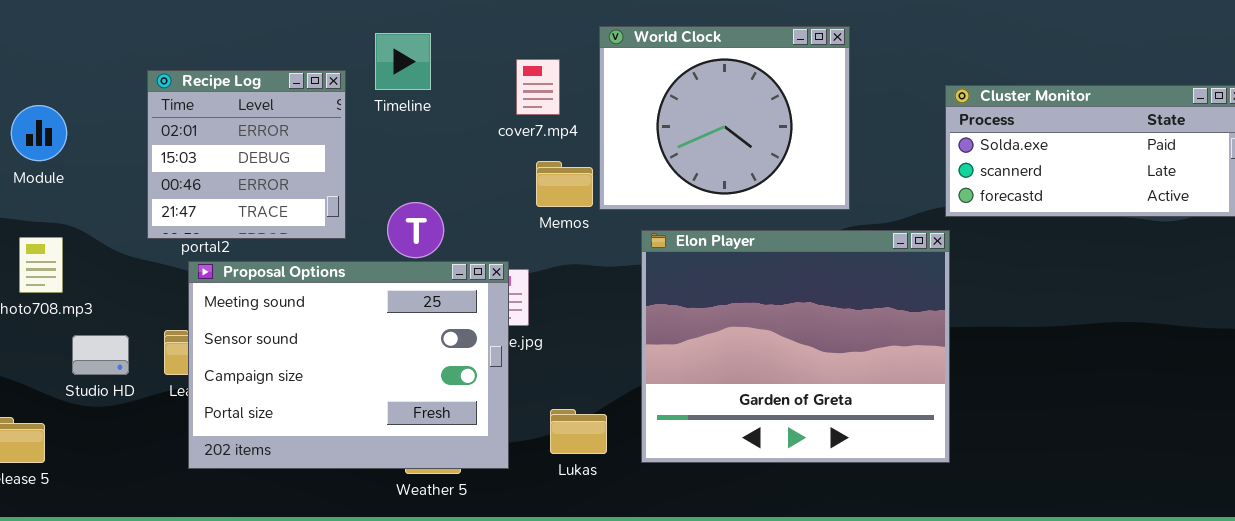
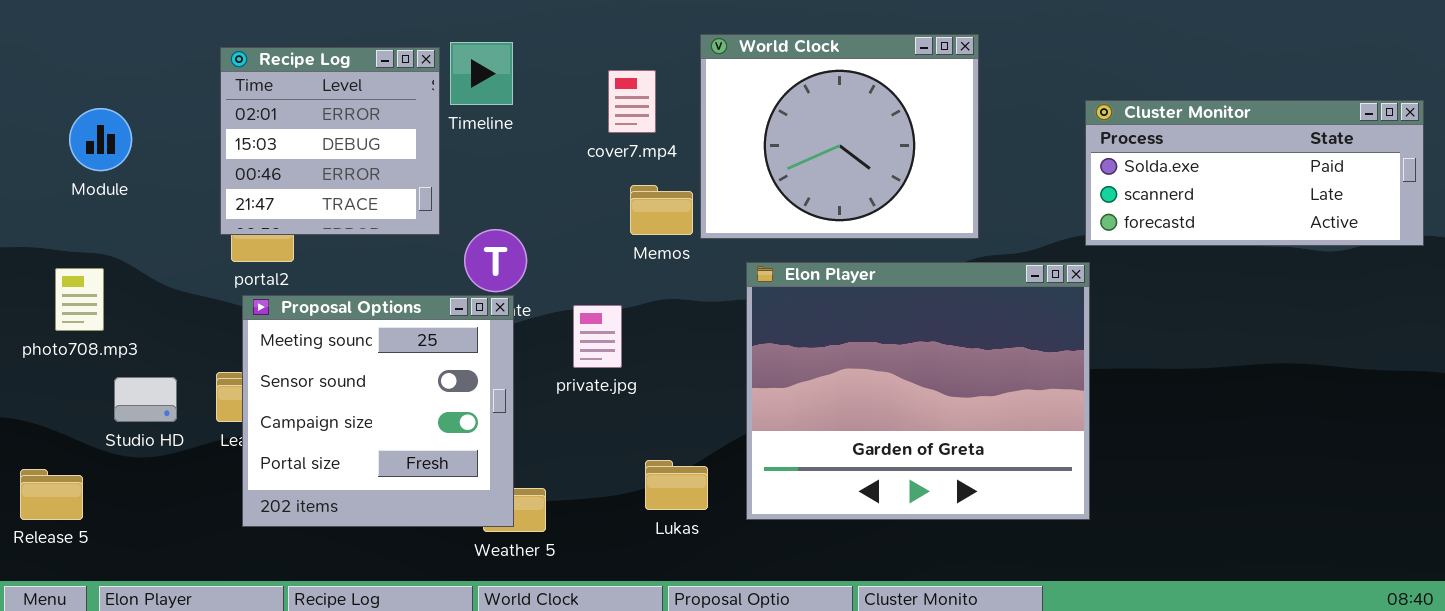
Recipe Log: [147,70,346,239] -> [220,47,440,235], moved
Module: [11,105,67,161] -> [69,108,132,171], moved
Proposal Options: [188,261,509,469] -> [242,295,514,527], resized

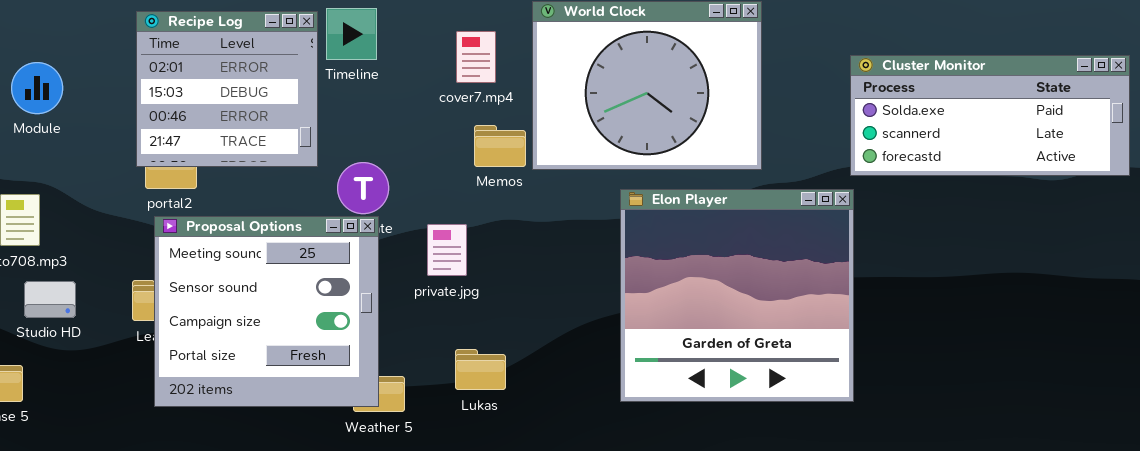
Elon Player: [746,262,1090,520] -> [620,189,854,402], resized
Studio HD: [114,377,177,422] -> [24,281,76,318], moved
Lukas: [645,460,708,510] -> [455,349,506,390], moved

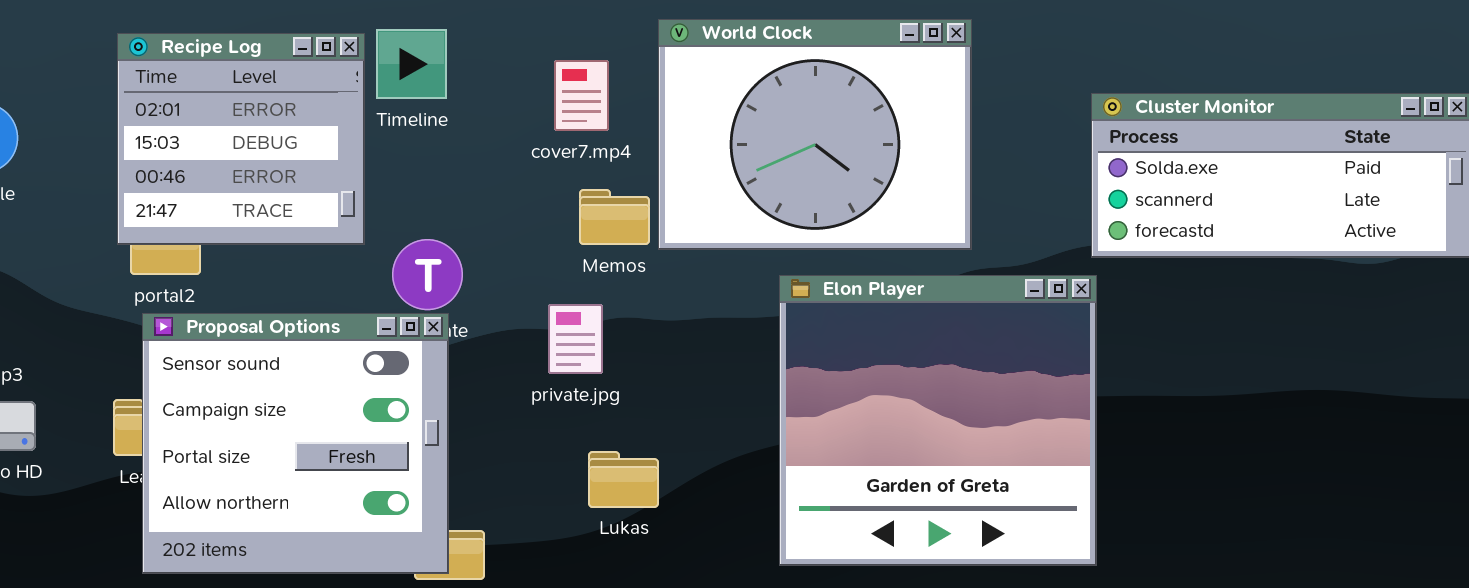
Proposal Options: [154,216,379,407] -> [142,313,449,574], scrolled down 1 row
private.jpg: [427,224,467,276] -> [548,304,603,374], moved
Lukas: [455,349,506,390] -> [588,451,659,508], moved

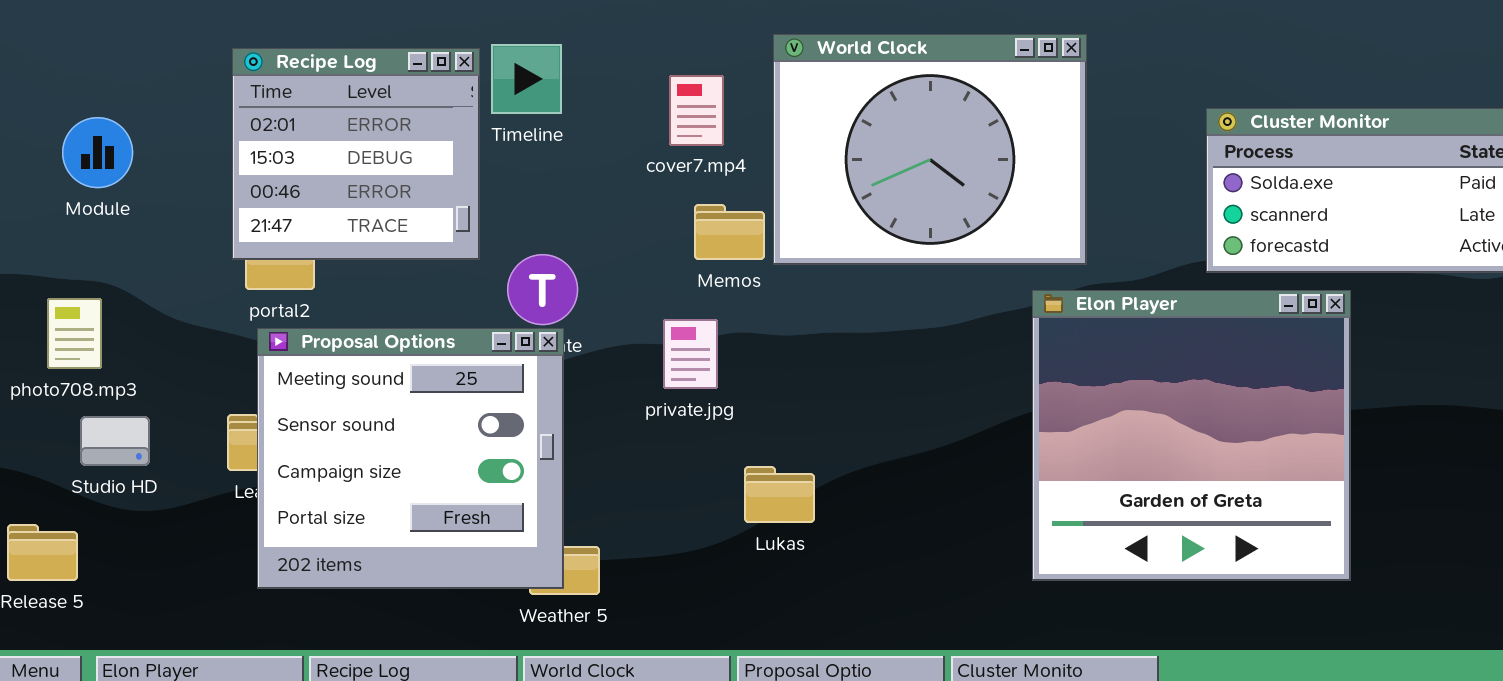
Elon Player: [779,275,1097,566] -> [1032,290,1351,581], moved
Proposal Options: [142,313,449,574] -> [257,328,564,589], scrolled up 1 row
Lukas: [588,451,659,508] -> [744,466,815,523], moved

